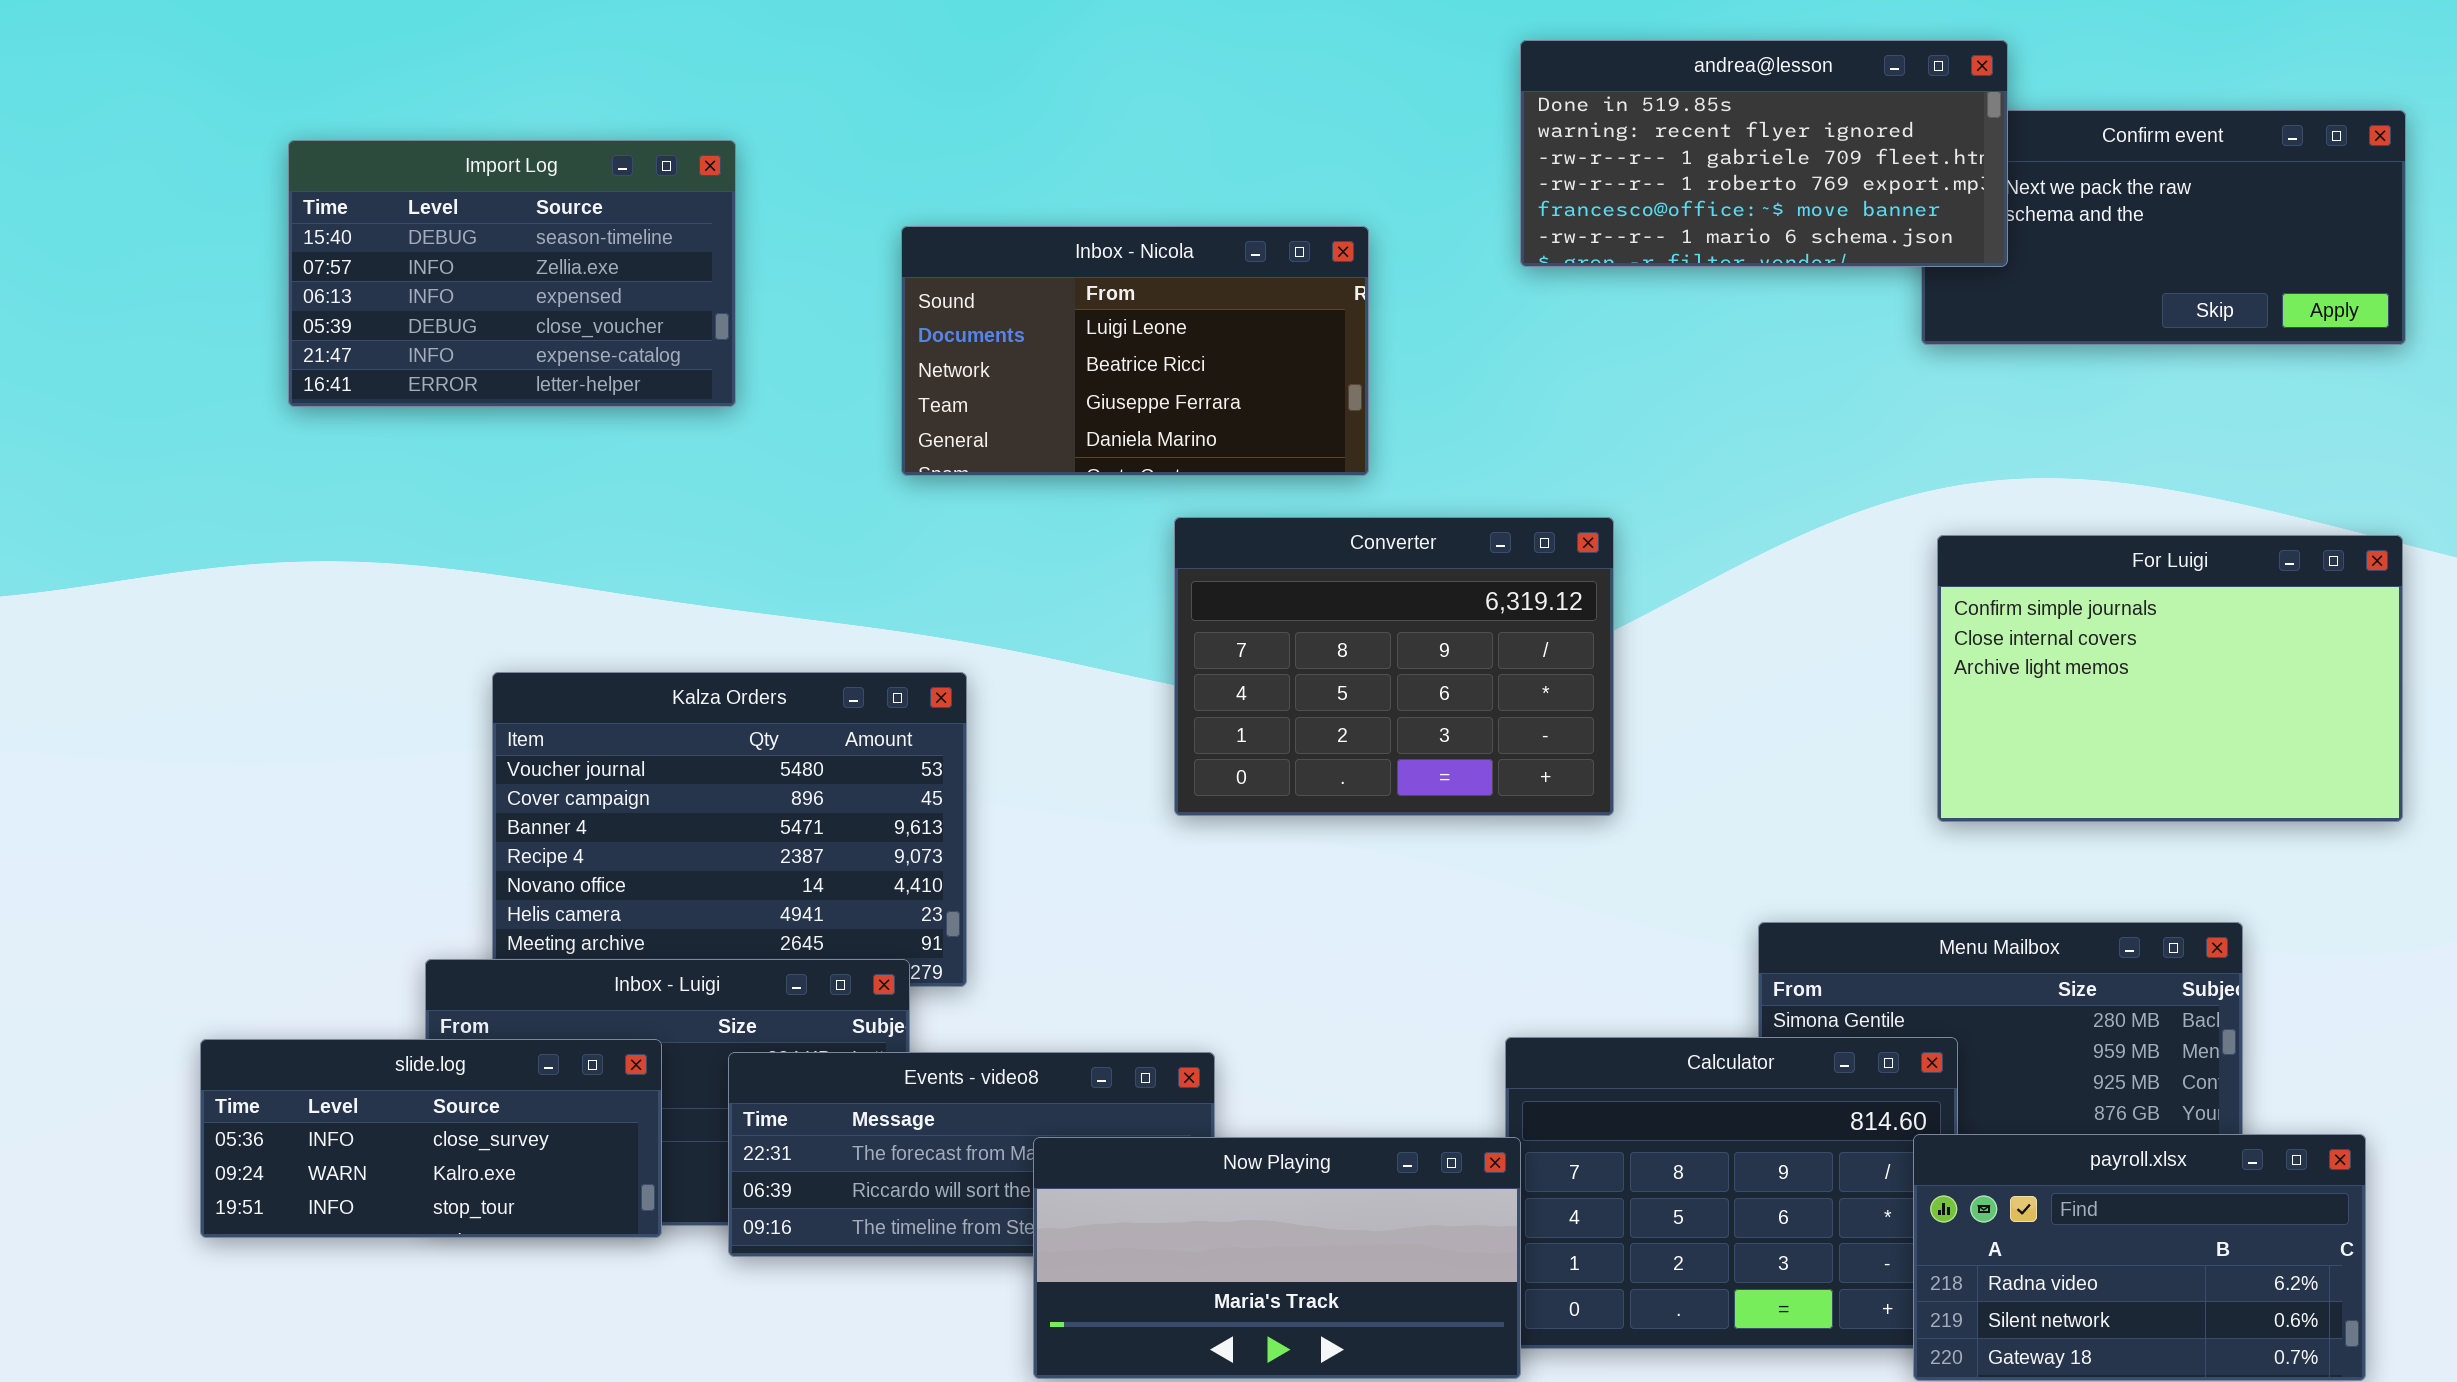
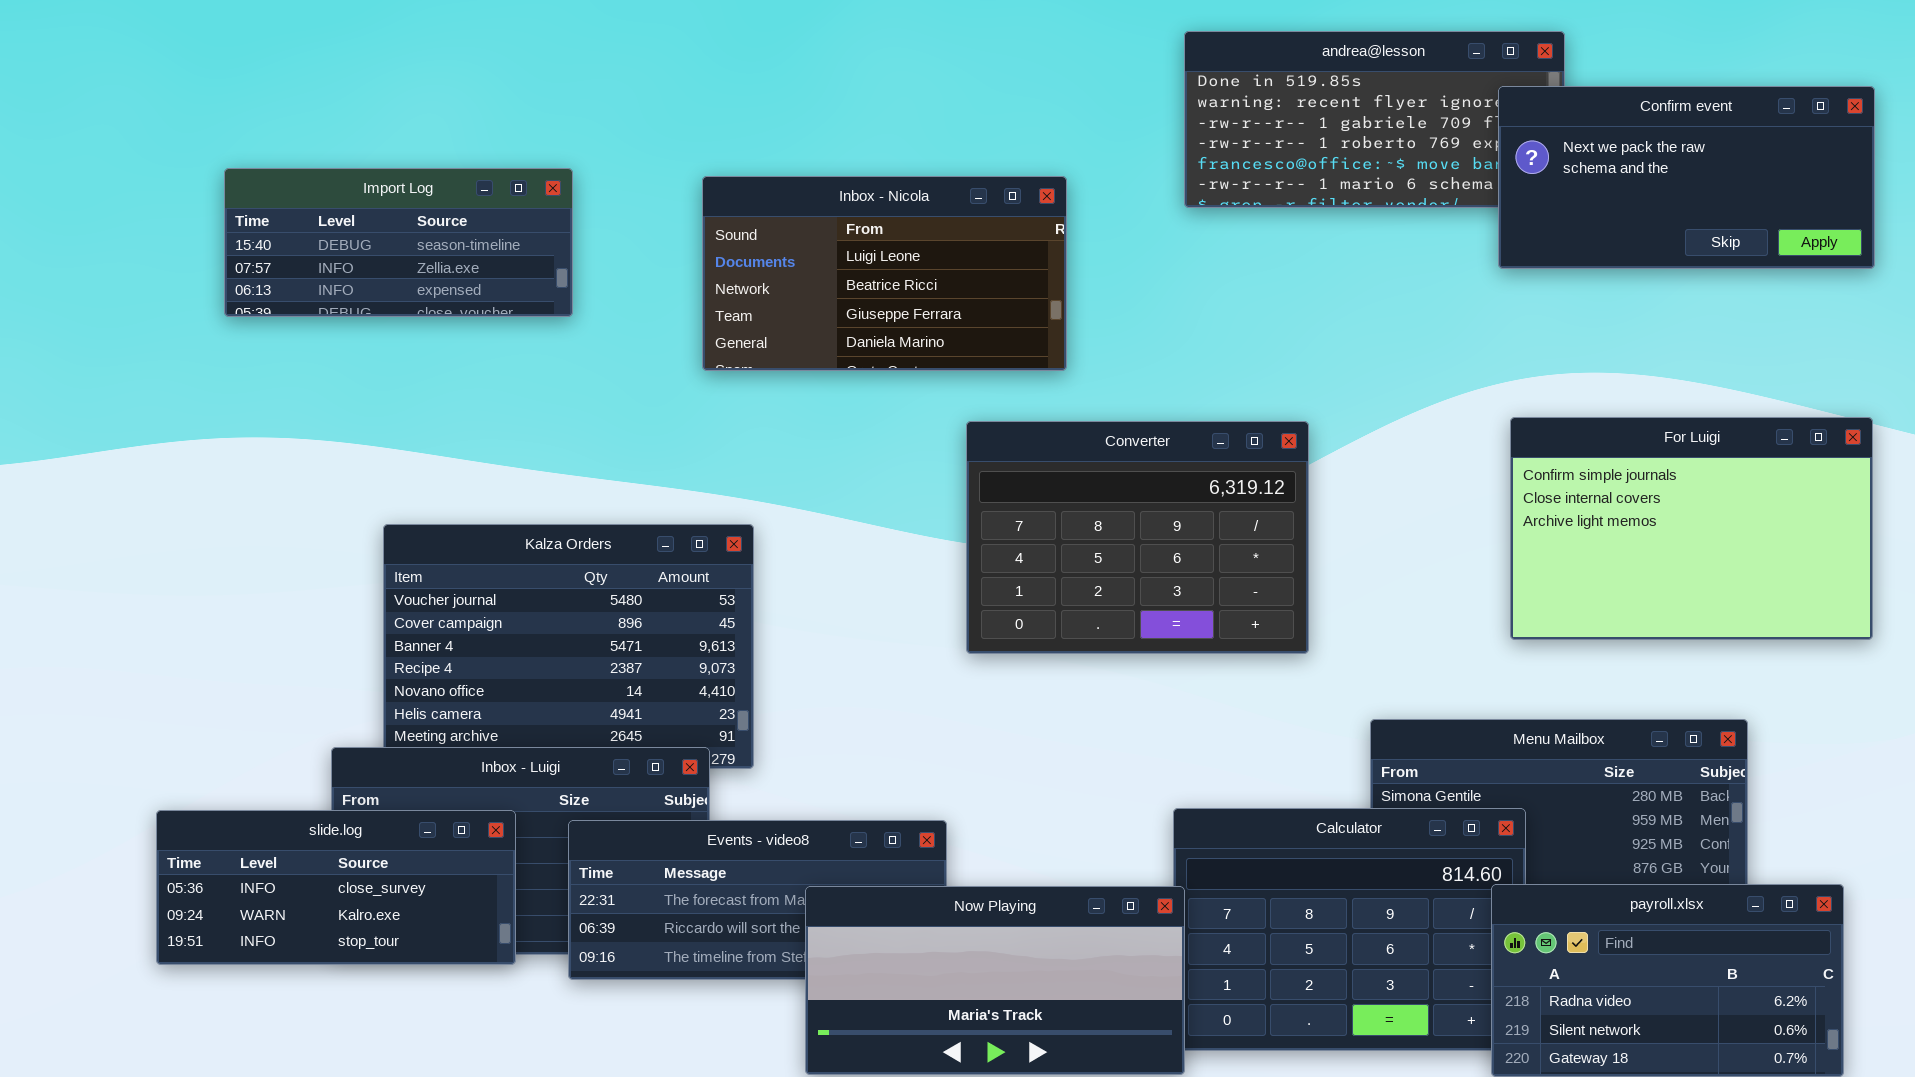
Confirm event: [1921,110,2406,345] -> [1498,86,1875,269], raised
Import Log: [288,140,736,407] -> [224,168,573,317], resized
Converter: [1174,517,1614,816] -> [966,421,1309,654], moved

